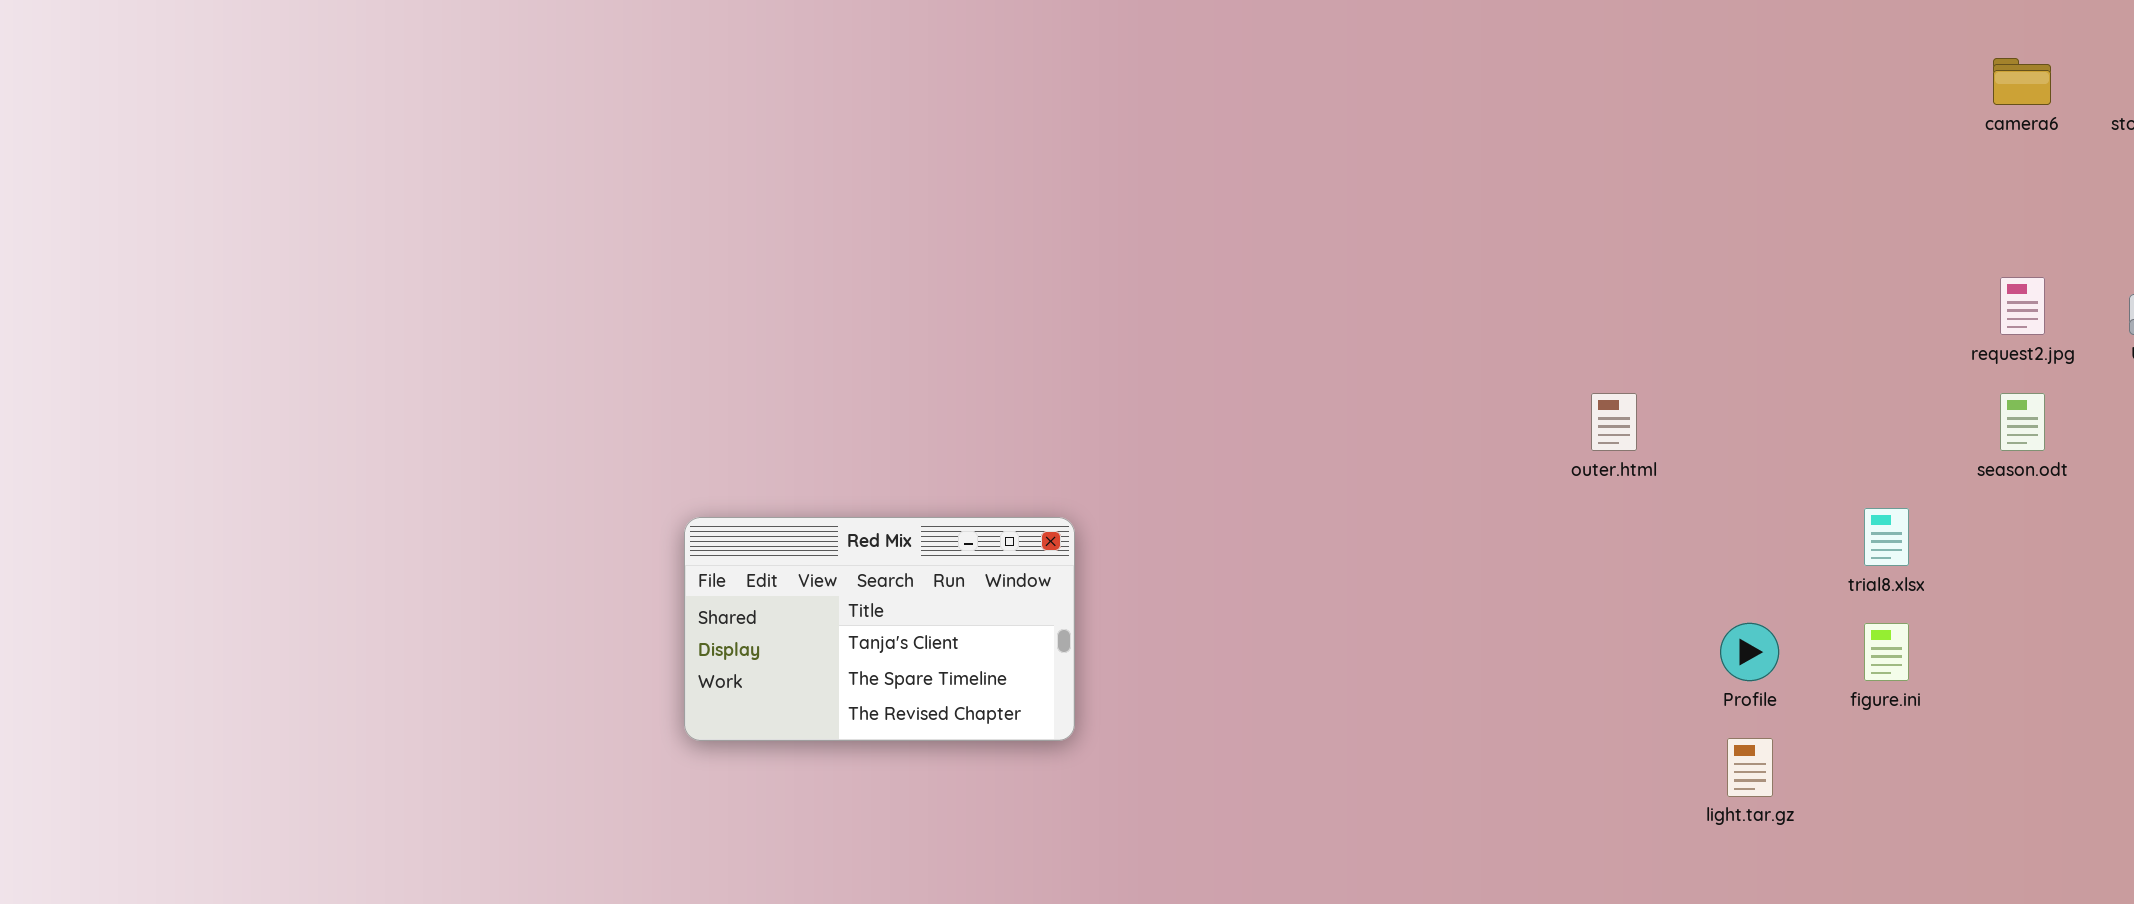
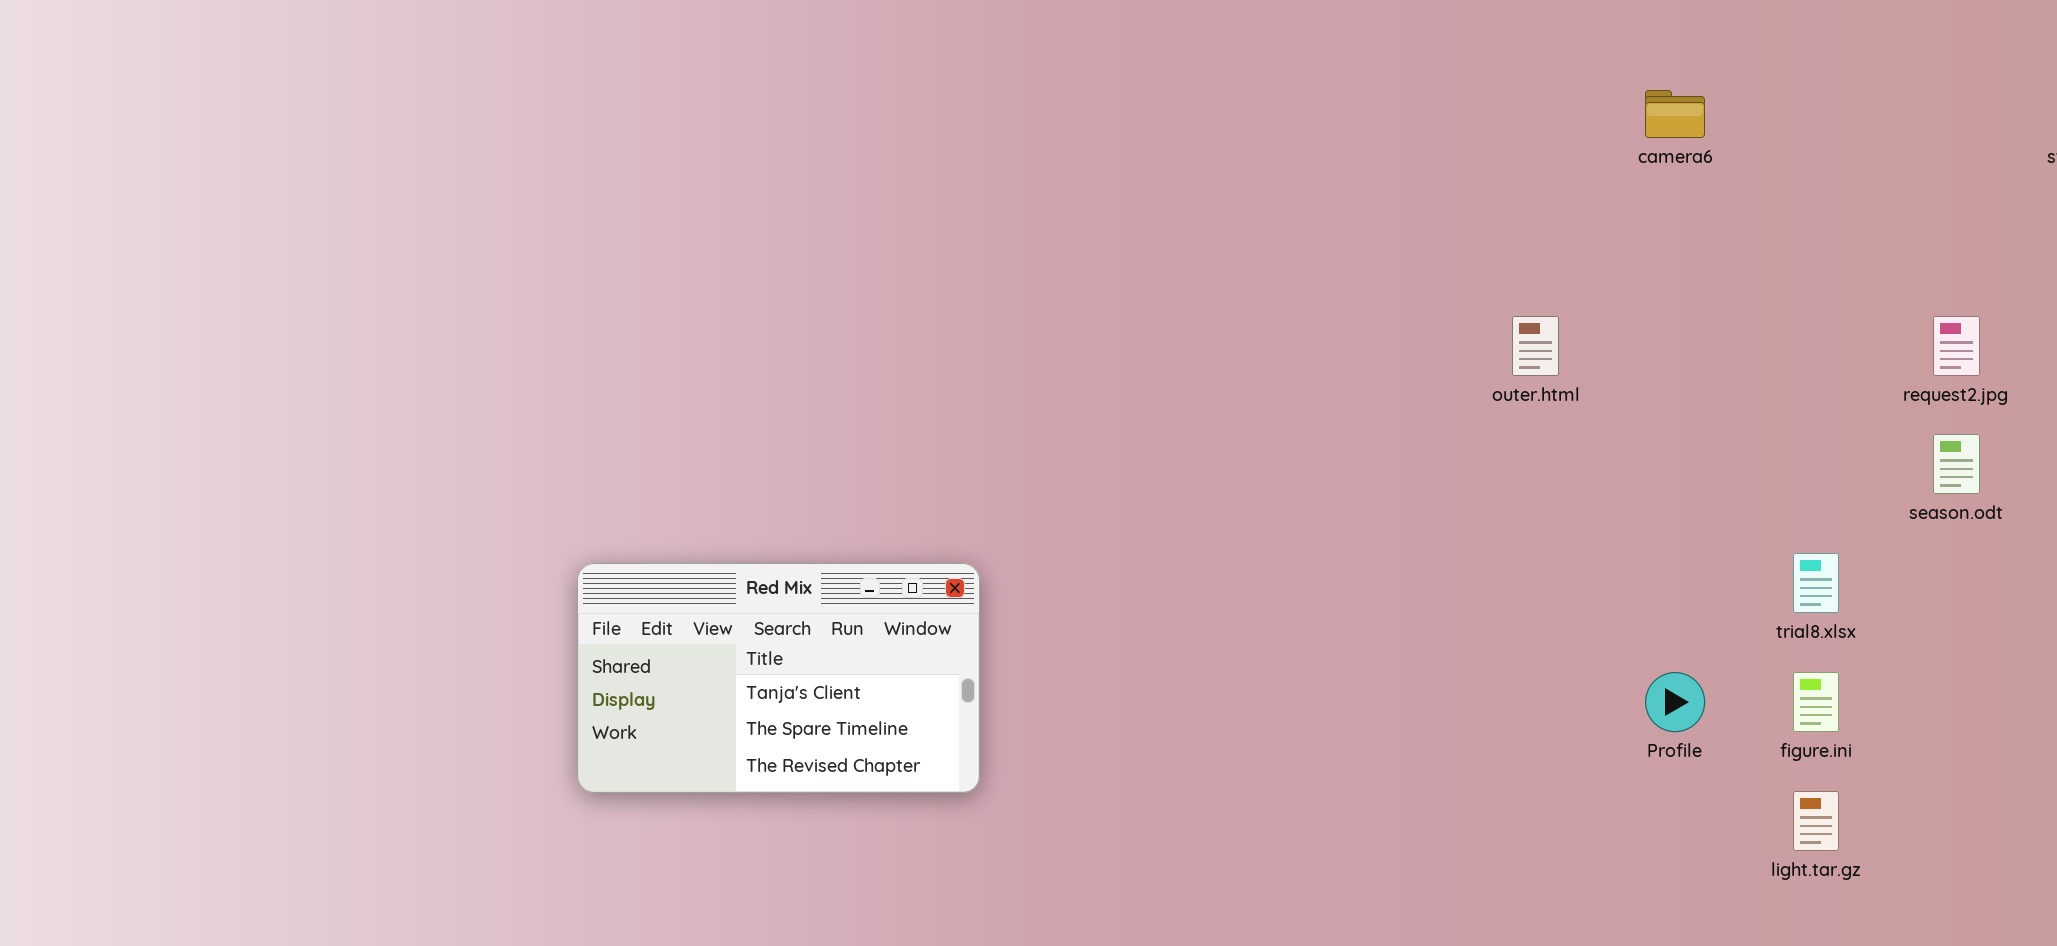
camera6: [1993,58,2051,105] -> [1645,90,1705,138], moved
outer.html: [1591,393,1637,451] -> [1512,316,1559,376], moved
light.tar.gz: [1727,738,1773,797] -> [1793,791,1839,851], moved

